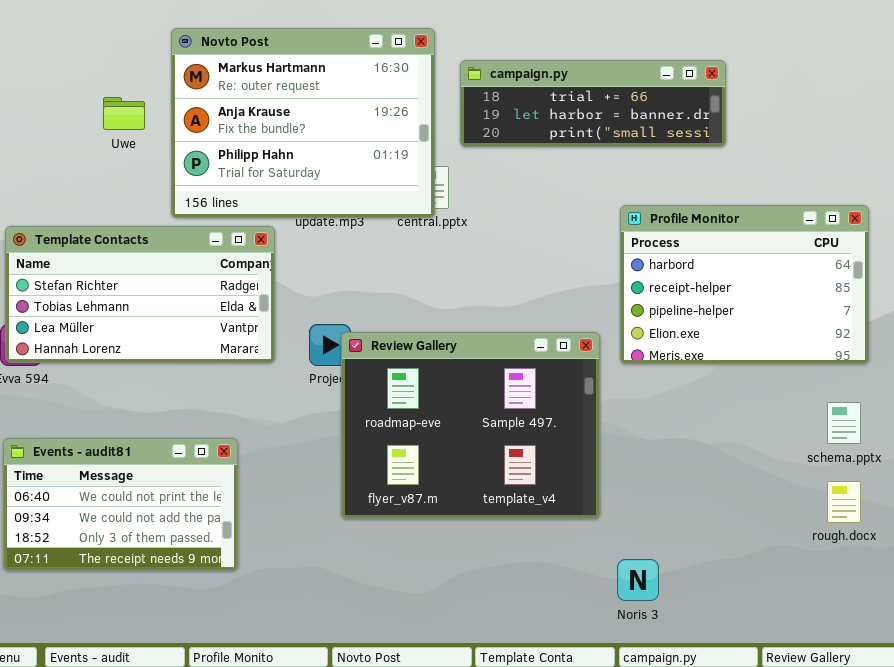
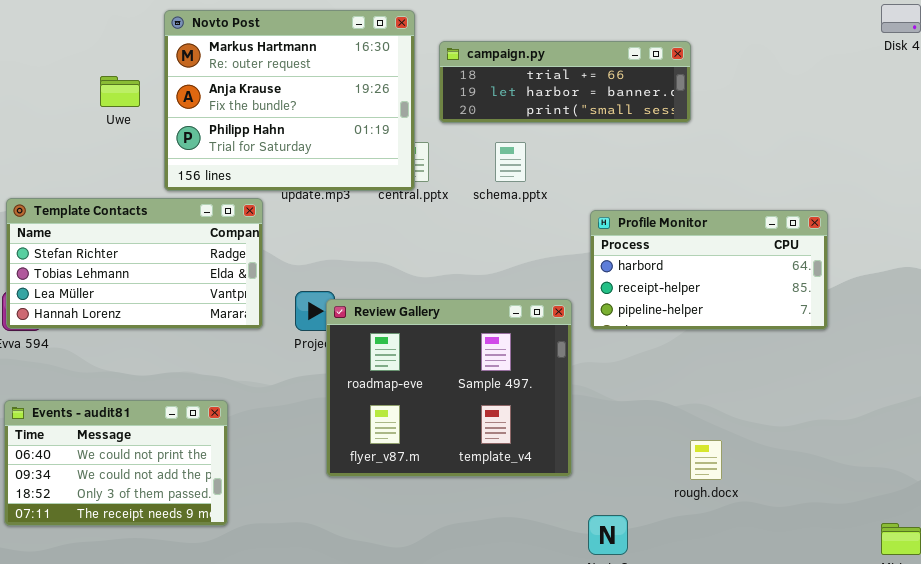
Profile Monitor: [620,205,869,364] -> [590,210,828,330], resized
schema.pptx: [827,402,861,444] -> [495,142,526,182], moved
rough.docx: [827,481,861,523] -> [690,440,722,480], moved

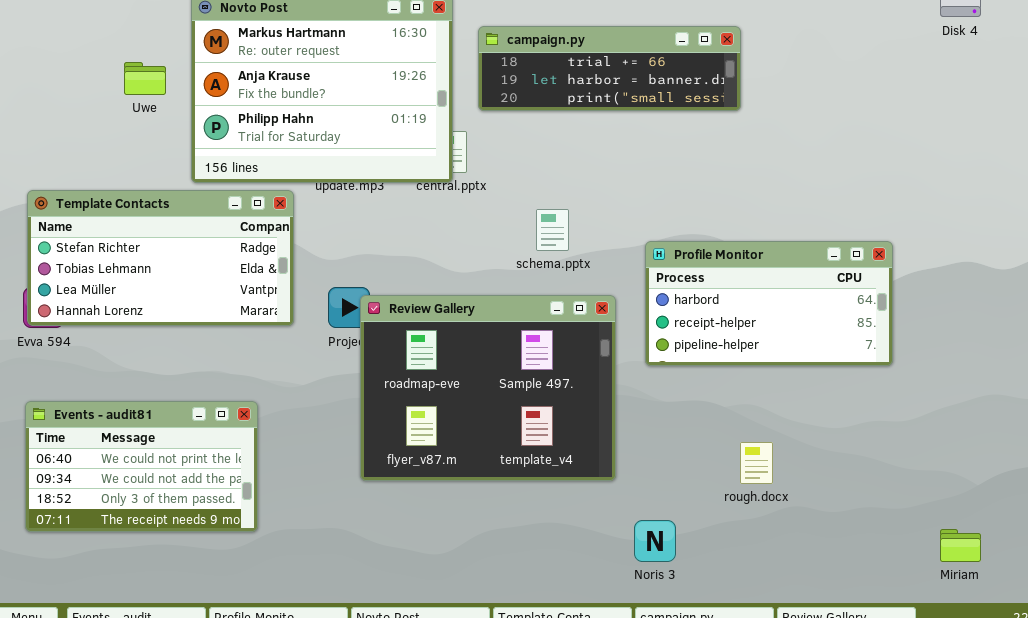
schema.pptx: [495,142,526,182] -> [536,209,569,251], moved
Profile Monitor: [590,210,828,330] -> [645,241,893,366], moved

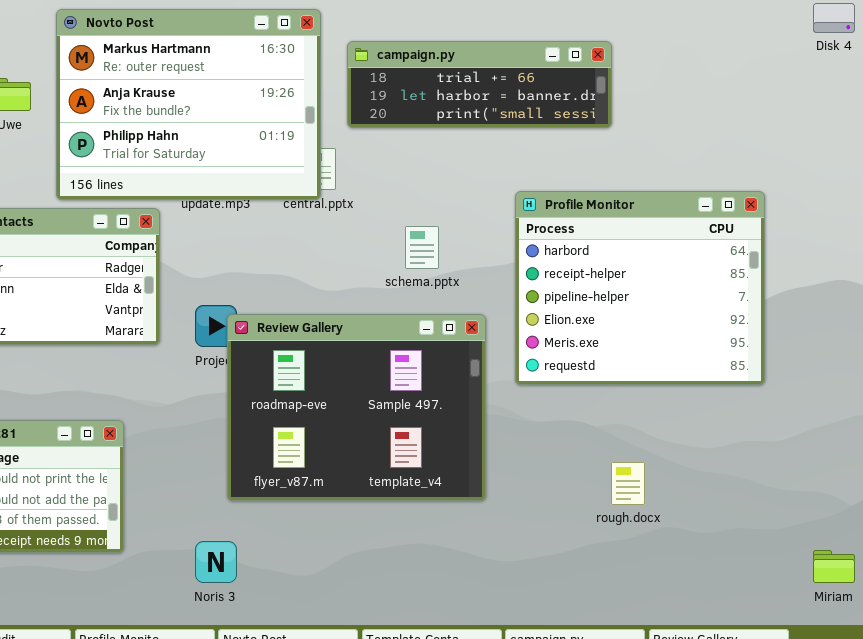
Profile Monitor: [645,241,893,366] -> [515,191,765,385], resized
Noris 3: [634,520,676,562] -> [195,541,237,583], moved

